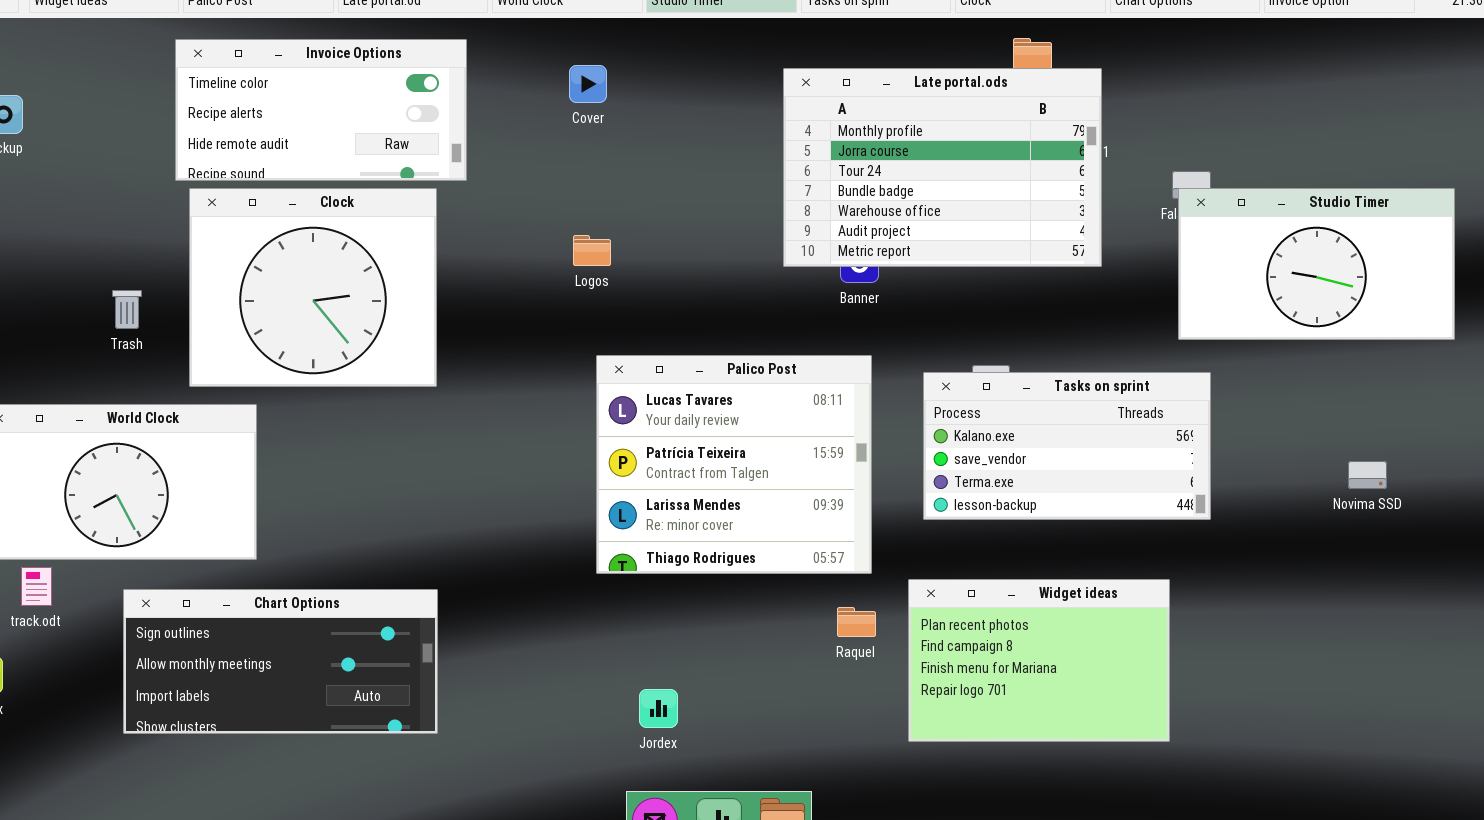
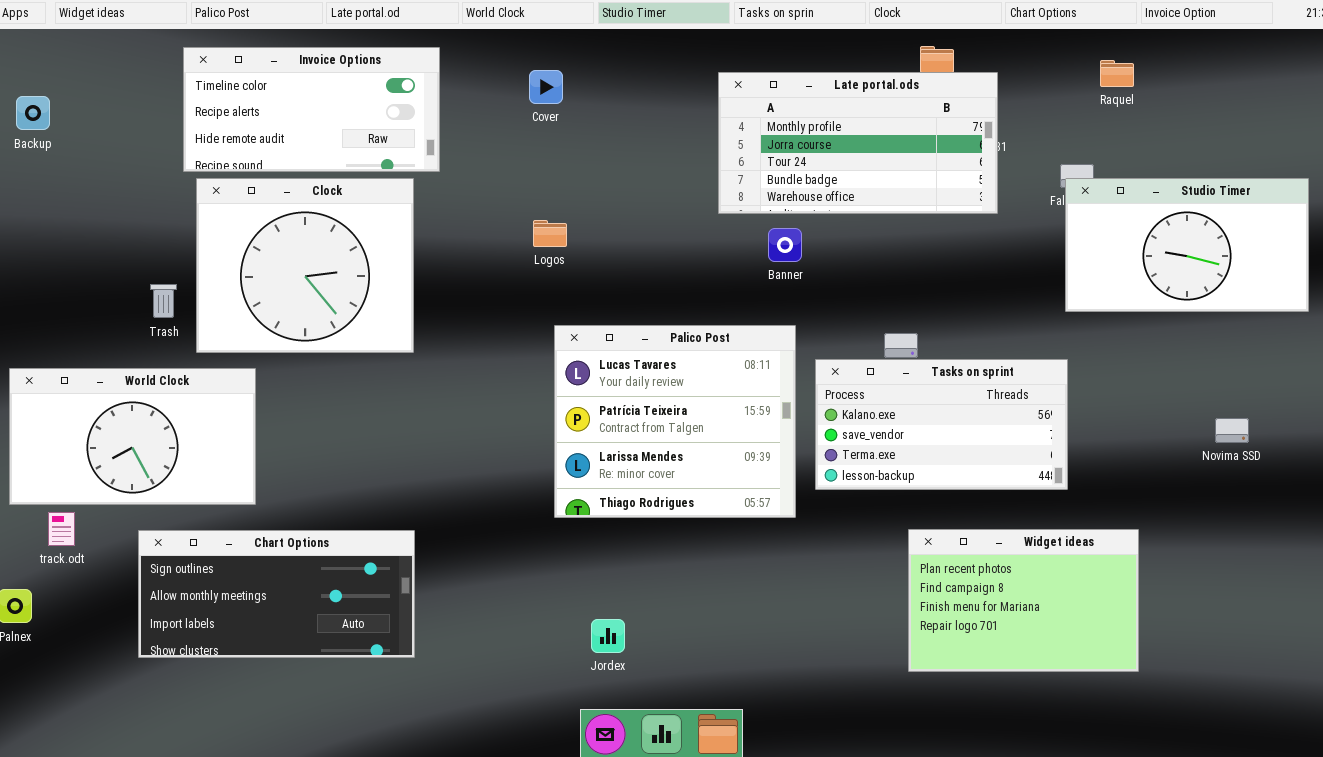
Late portal.ods: [783,68,1102,267] -> [718,72,998,214], resized
Trash: [112,290,142,329] -> [150,284,177,318], moved
Tasks on sprint: [923,372,1211,520] -> [815,359,1068,490], moved
Widget ideas: [908,579,1170,742] -> [908,529,1139,672], moved
Raquel: [837,607,876,637] -> [1100,60,1134,87], moved

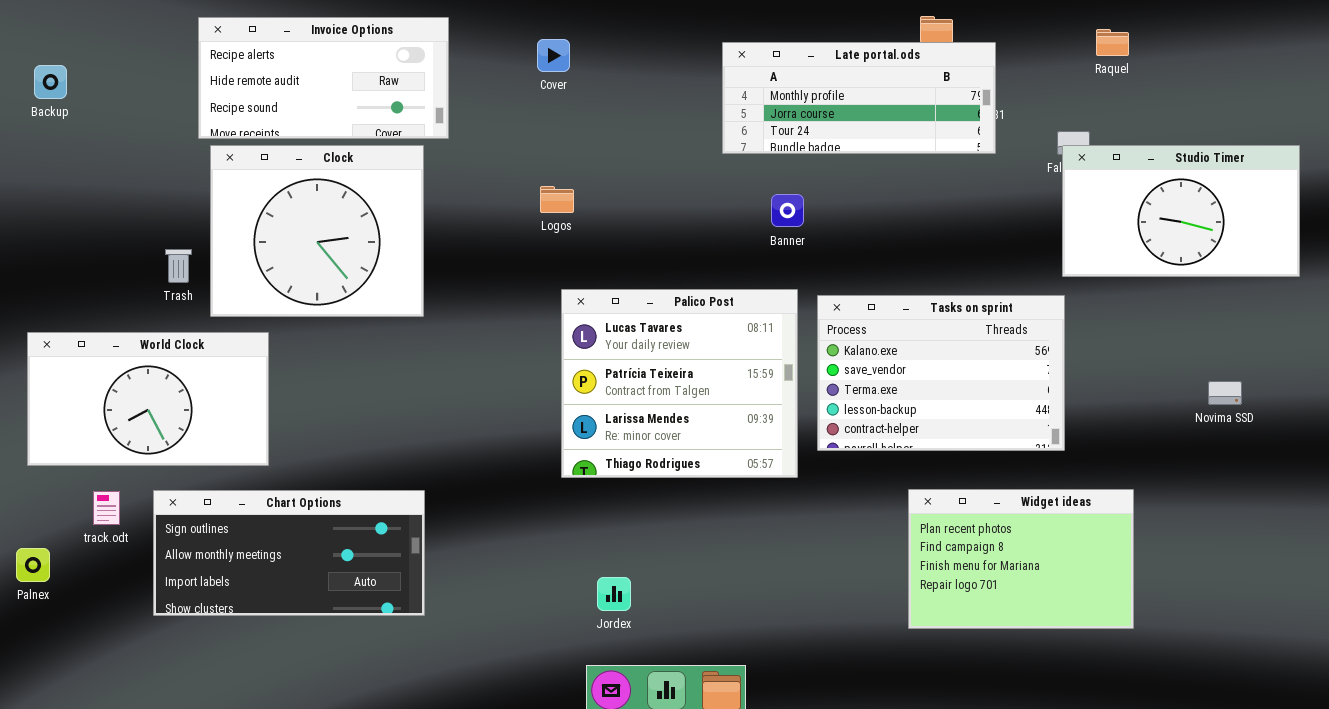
Invoice Options: [183,47,440,172] -> [198,17,449,139], scrolled down 1 row
Late portal.ods: [718,72,998,214] -> [722,42,996,154], resized
Tasks on sprint: [815,359,1068,490] -> [817,295,1065,451], resized
track.odt: [48,512,75,546] -> [93,491,120,525], moved

